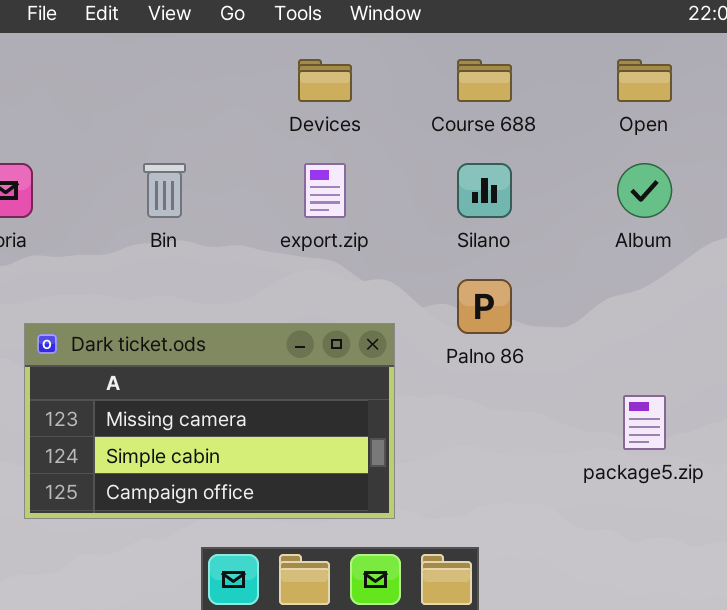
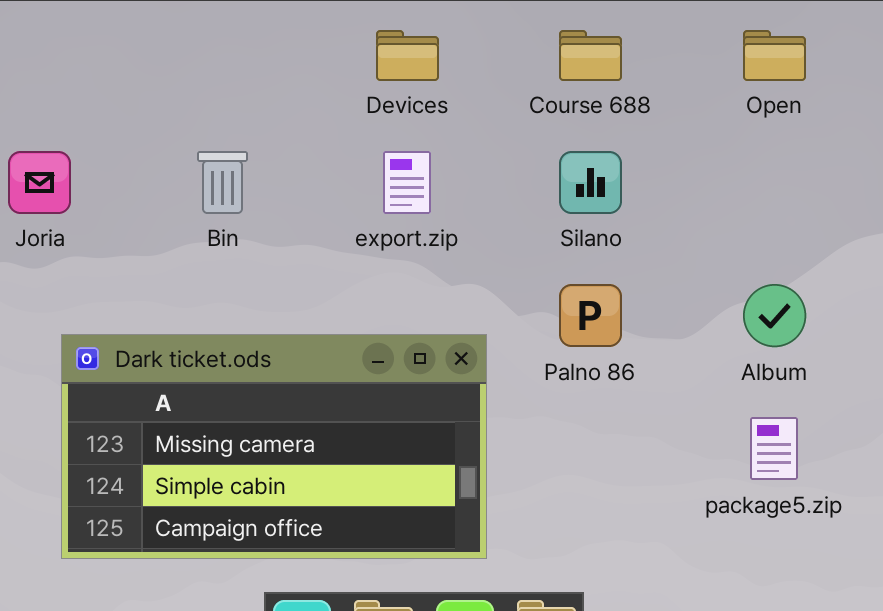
Album: [617,163,672,218] -> [743,284,806,347], moved

